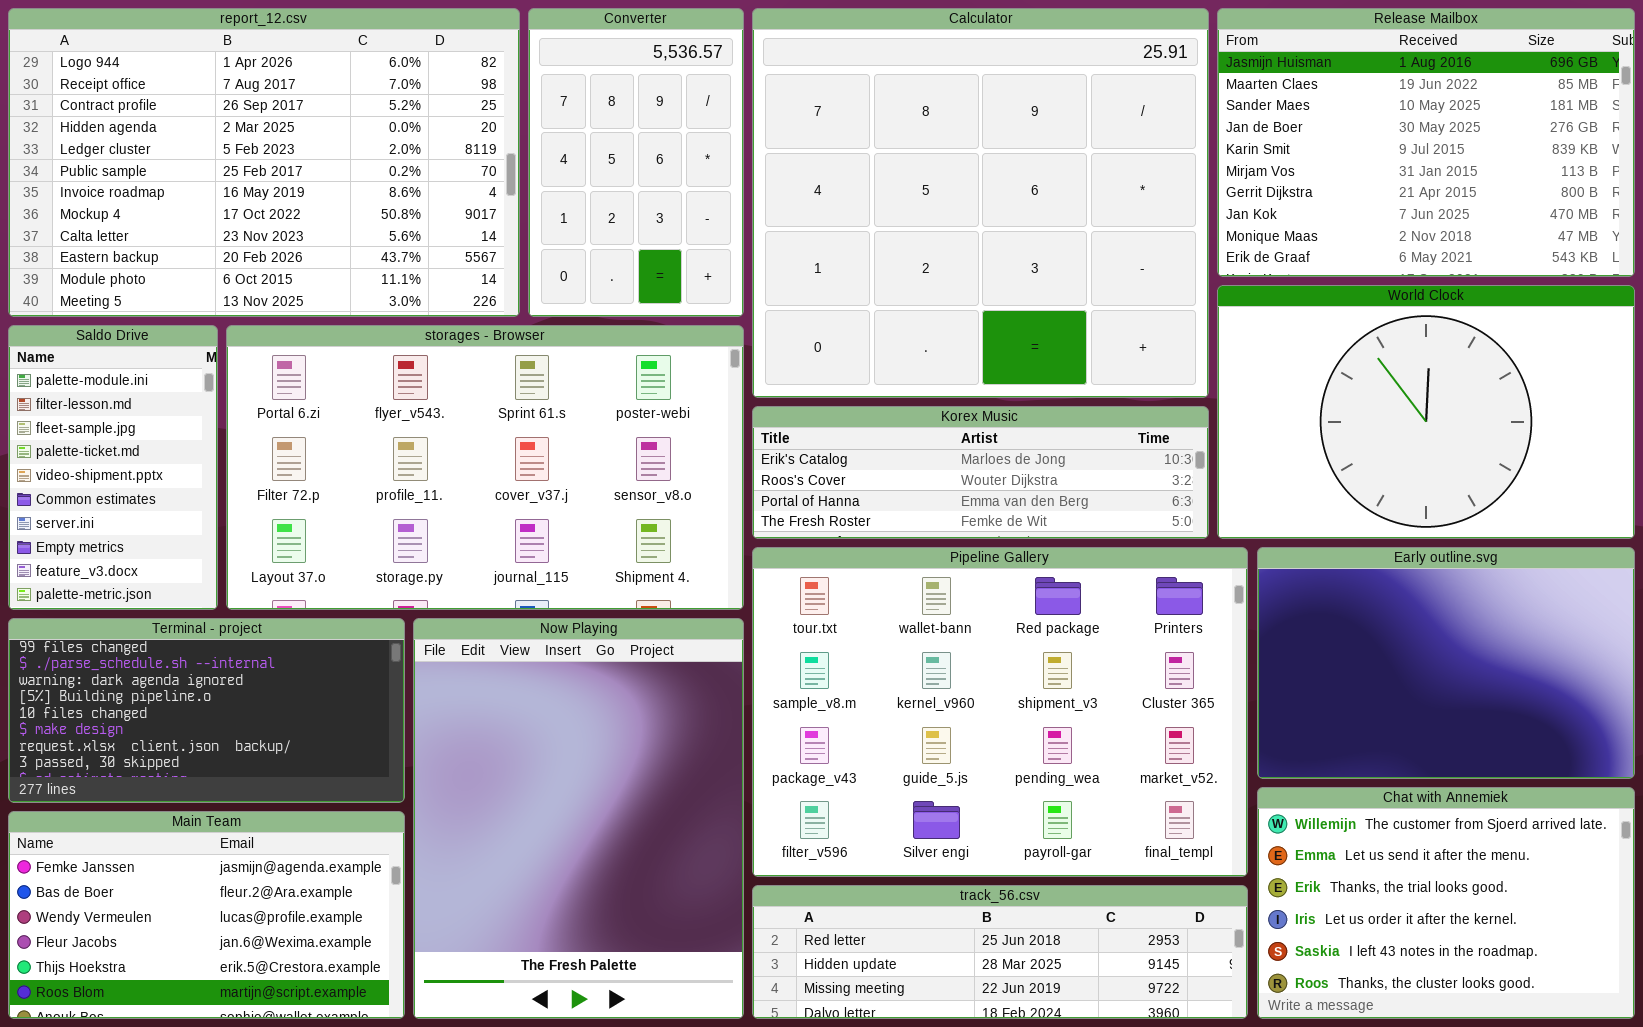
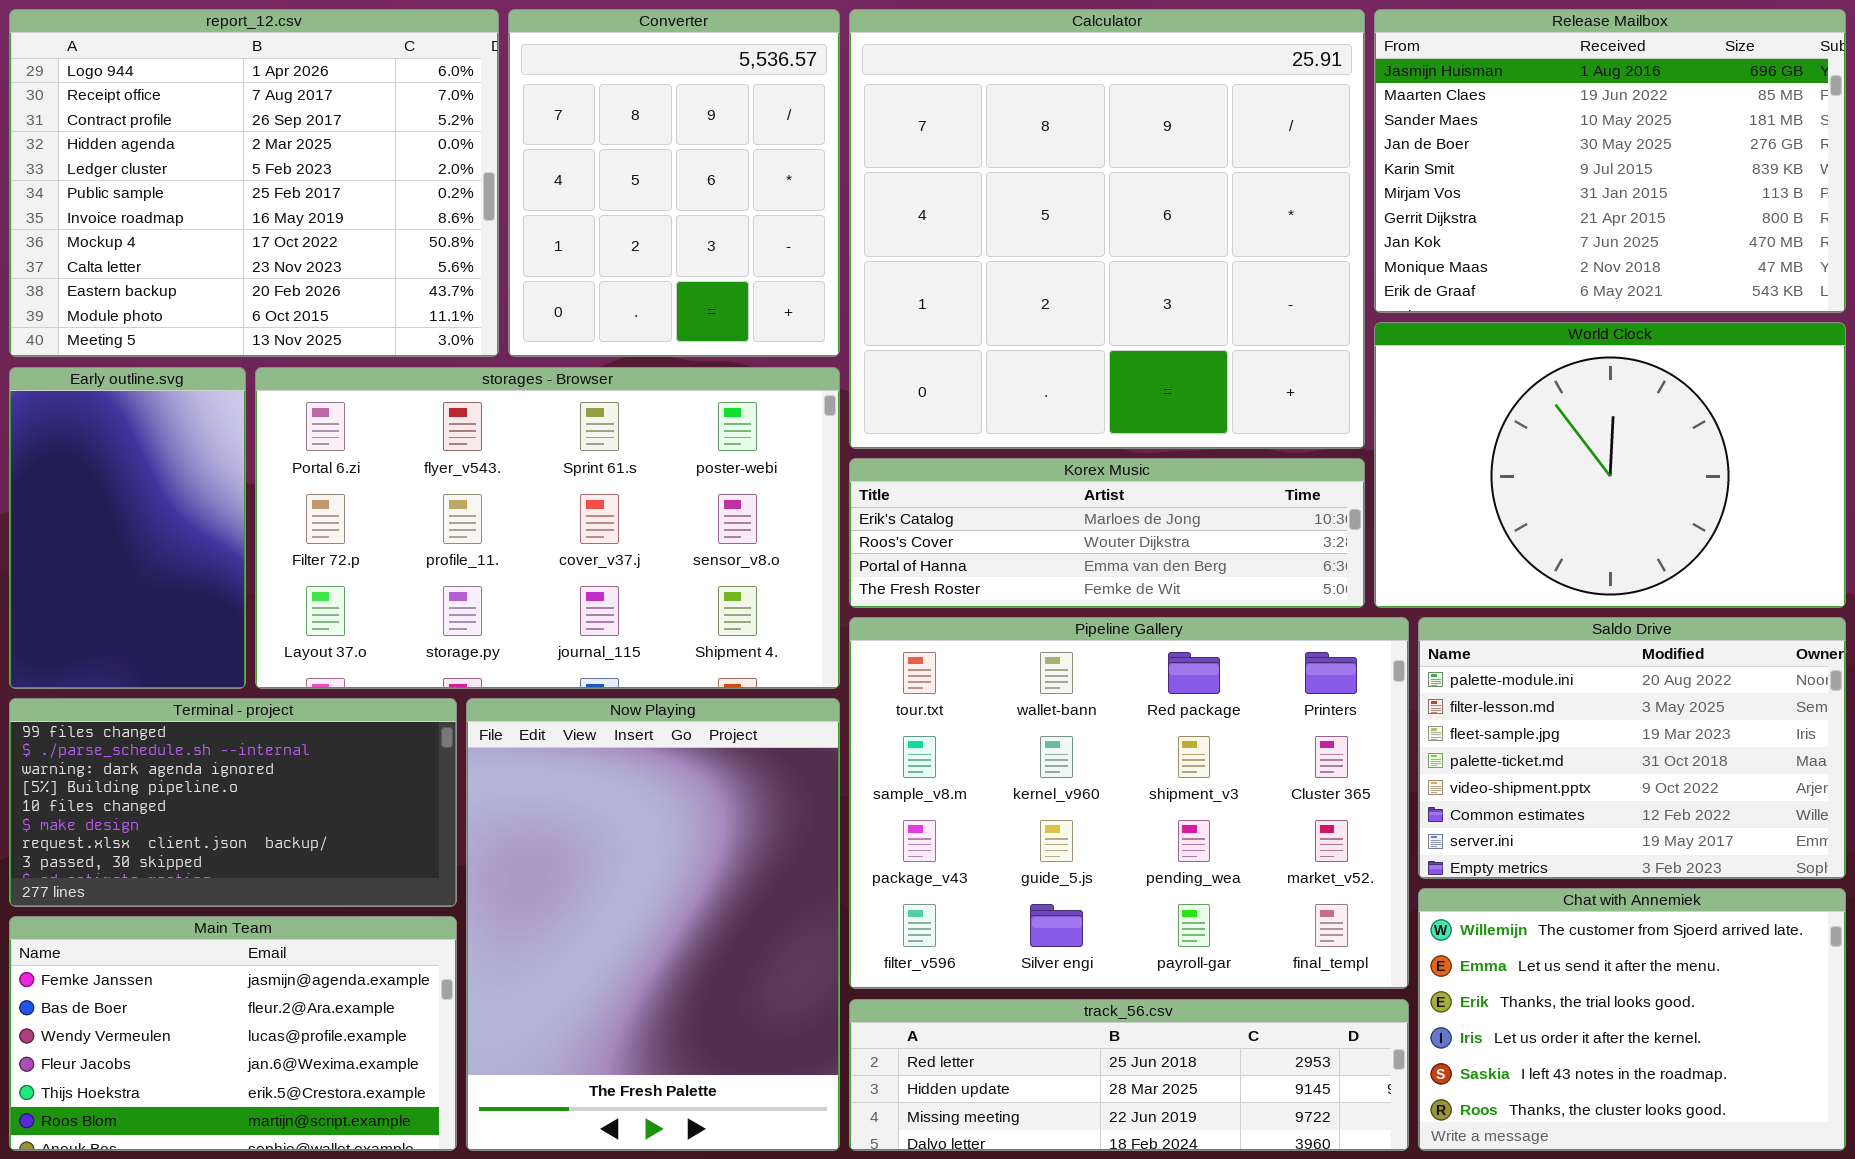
report_12.csv: [8,8,520,317] -> [9,9,499,357], resized
Converter: [528,8,744,317] -> [508,9,840,357], resized
Saldo Drive: [8,325,218,610] -> [1418,617,1846,879], moved, resized
Early outline.svg: [1257,547,1635,779] -> [9,367,246,689], moved, resized

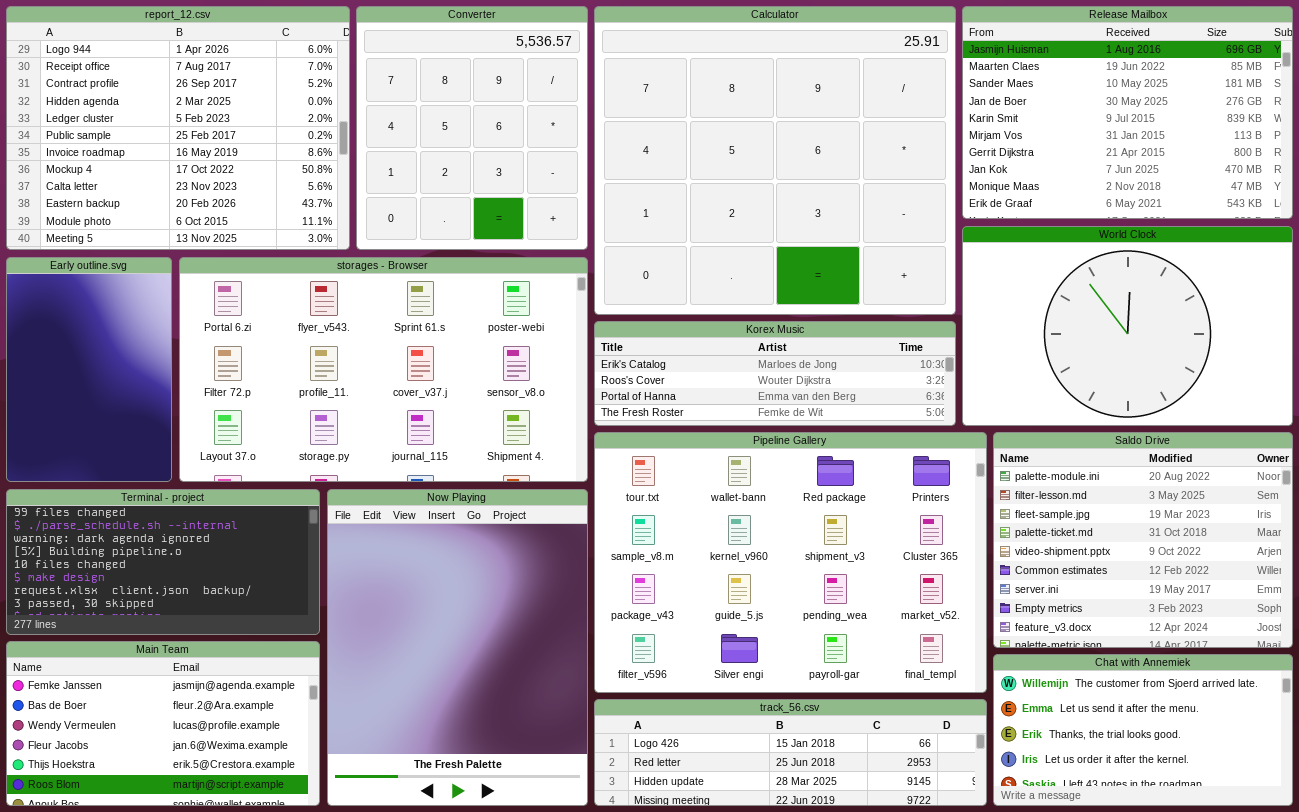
Saldo Drive: [1418,617,1846,879] -> [993,432,1293,648], resized
Chat with Annemiek: [1418,888,1846,1151] -> [993,654,1293,806], resized
track_56.csv: [849,999,1409,1151] -> [594,699,987,806], scrolled up 1 row

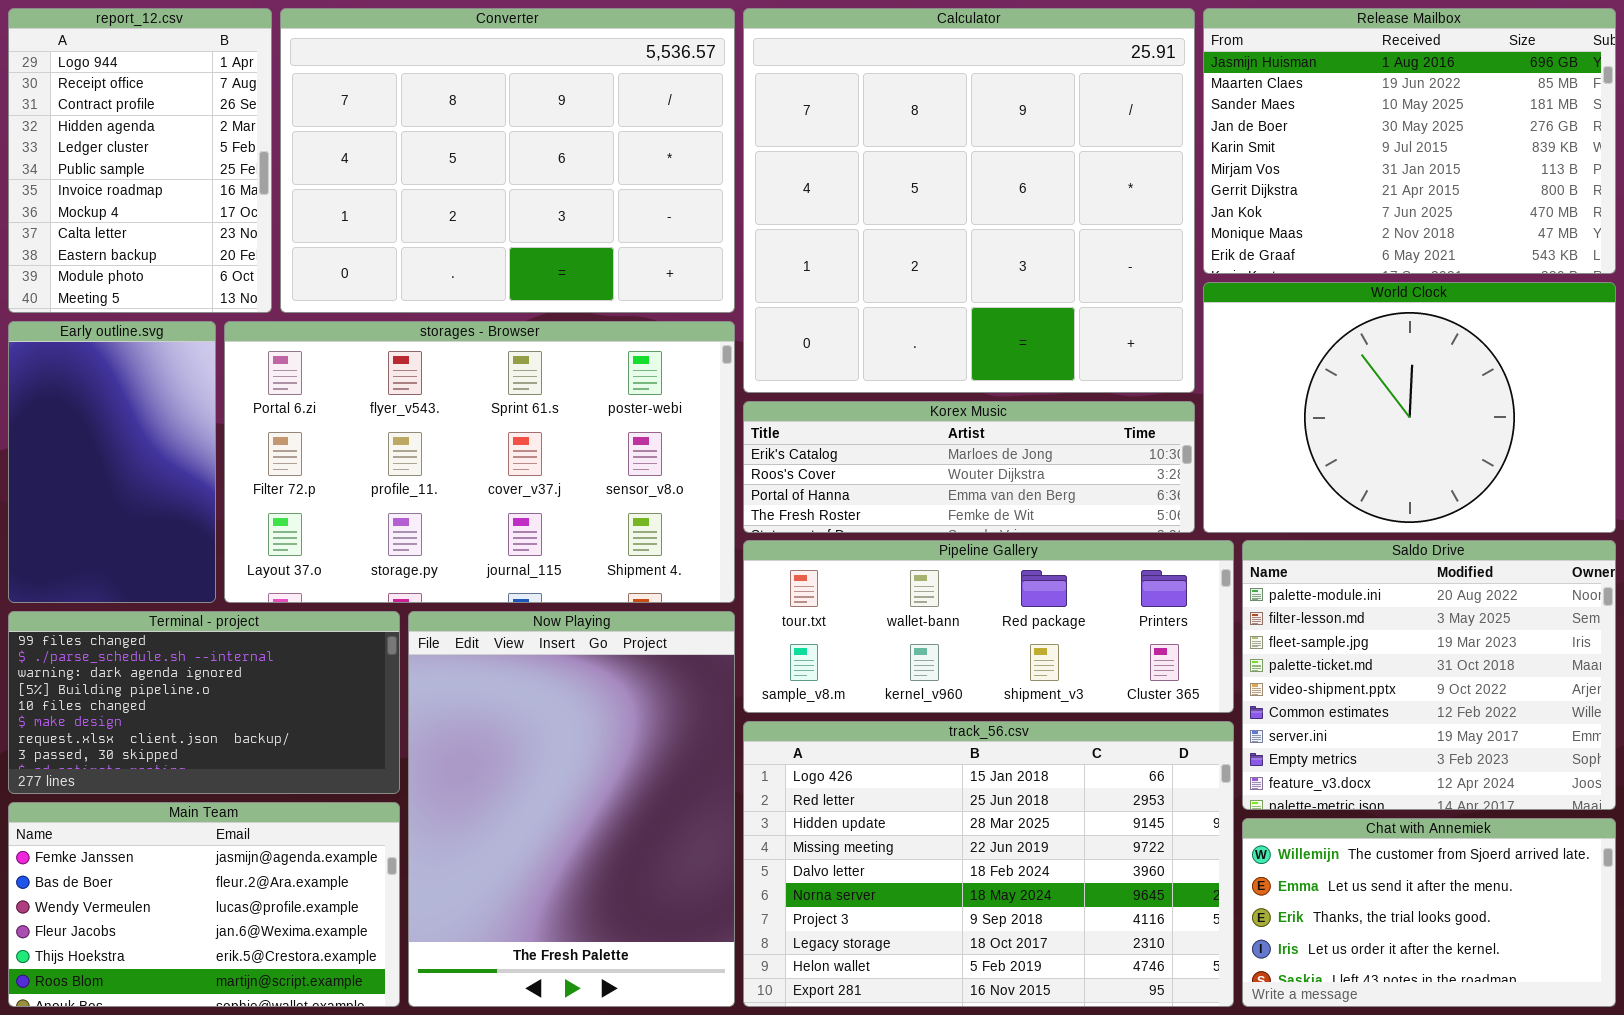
report_12.csv: [6,6,350,250] -> [8,8,272,313], resized
Converter: [356,6,588,250] -> [280,8,735,313], resized
Pipeline Gallery: [594,432,987,693] -> [743,540,1234,713], resized
track_56.csv: [594,699,987,806] -> [743,721,1234,1007], resized

